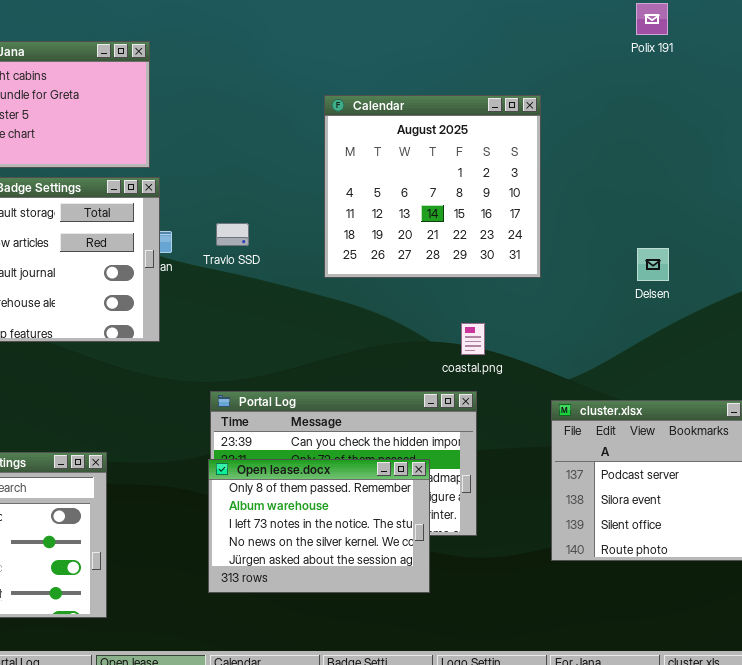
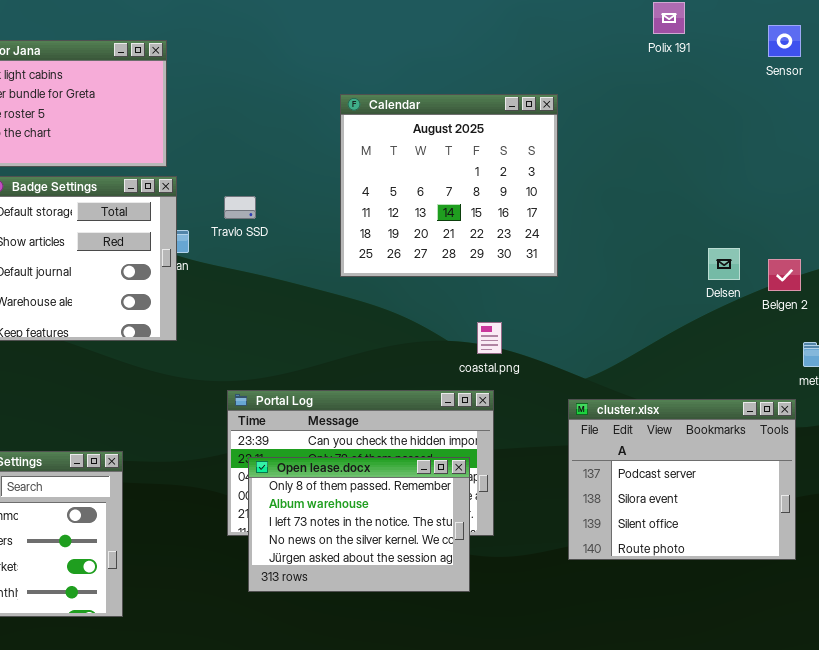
Travlo SSD: [216,223,249,246] -> [224,196,256,219], moved
Delsen: [637,248,669,281] -> [708,248,740,280], moved
Open lease.docx: [208,459,430,593] -> [248,457,470,592], moved

